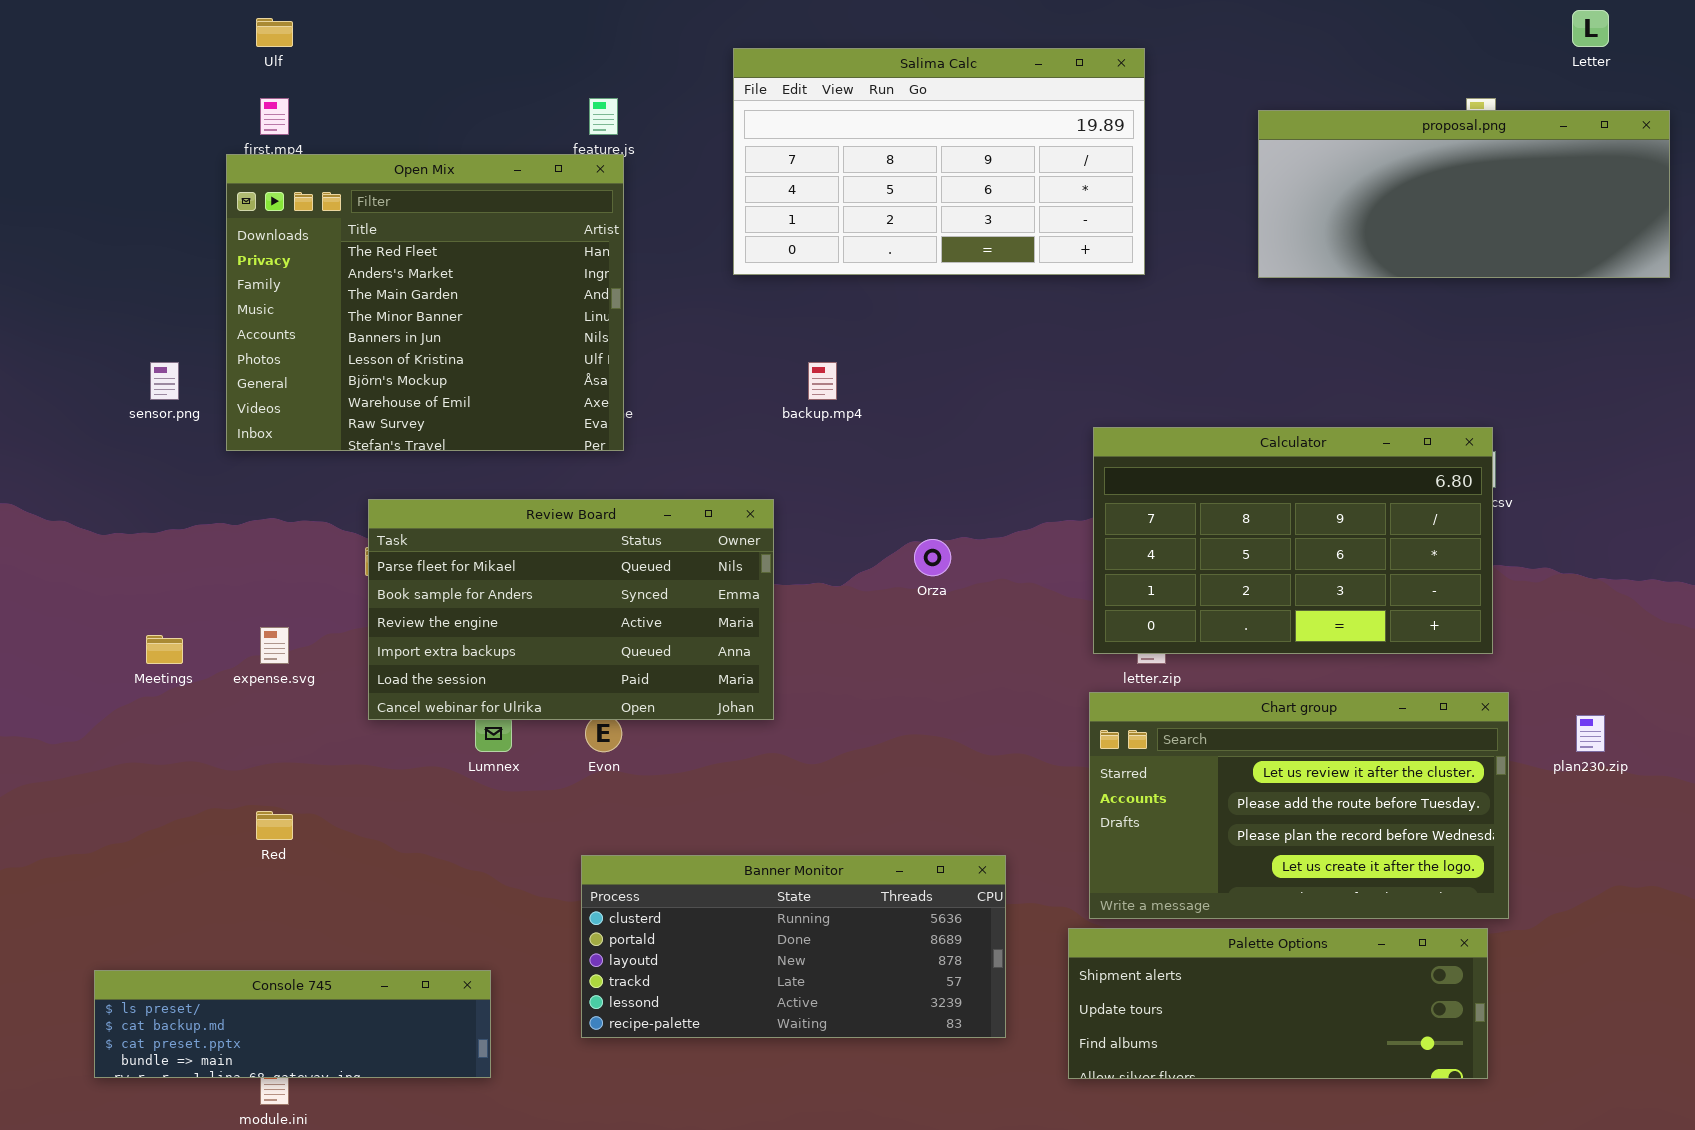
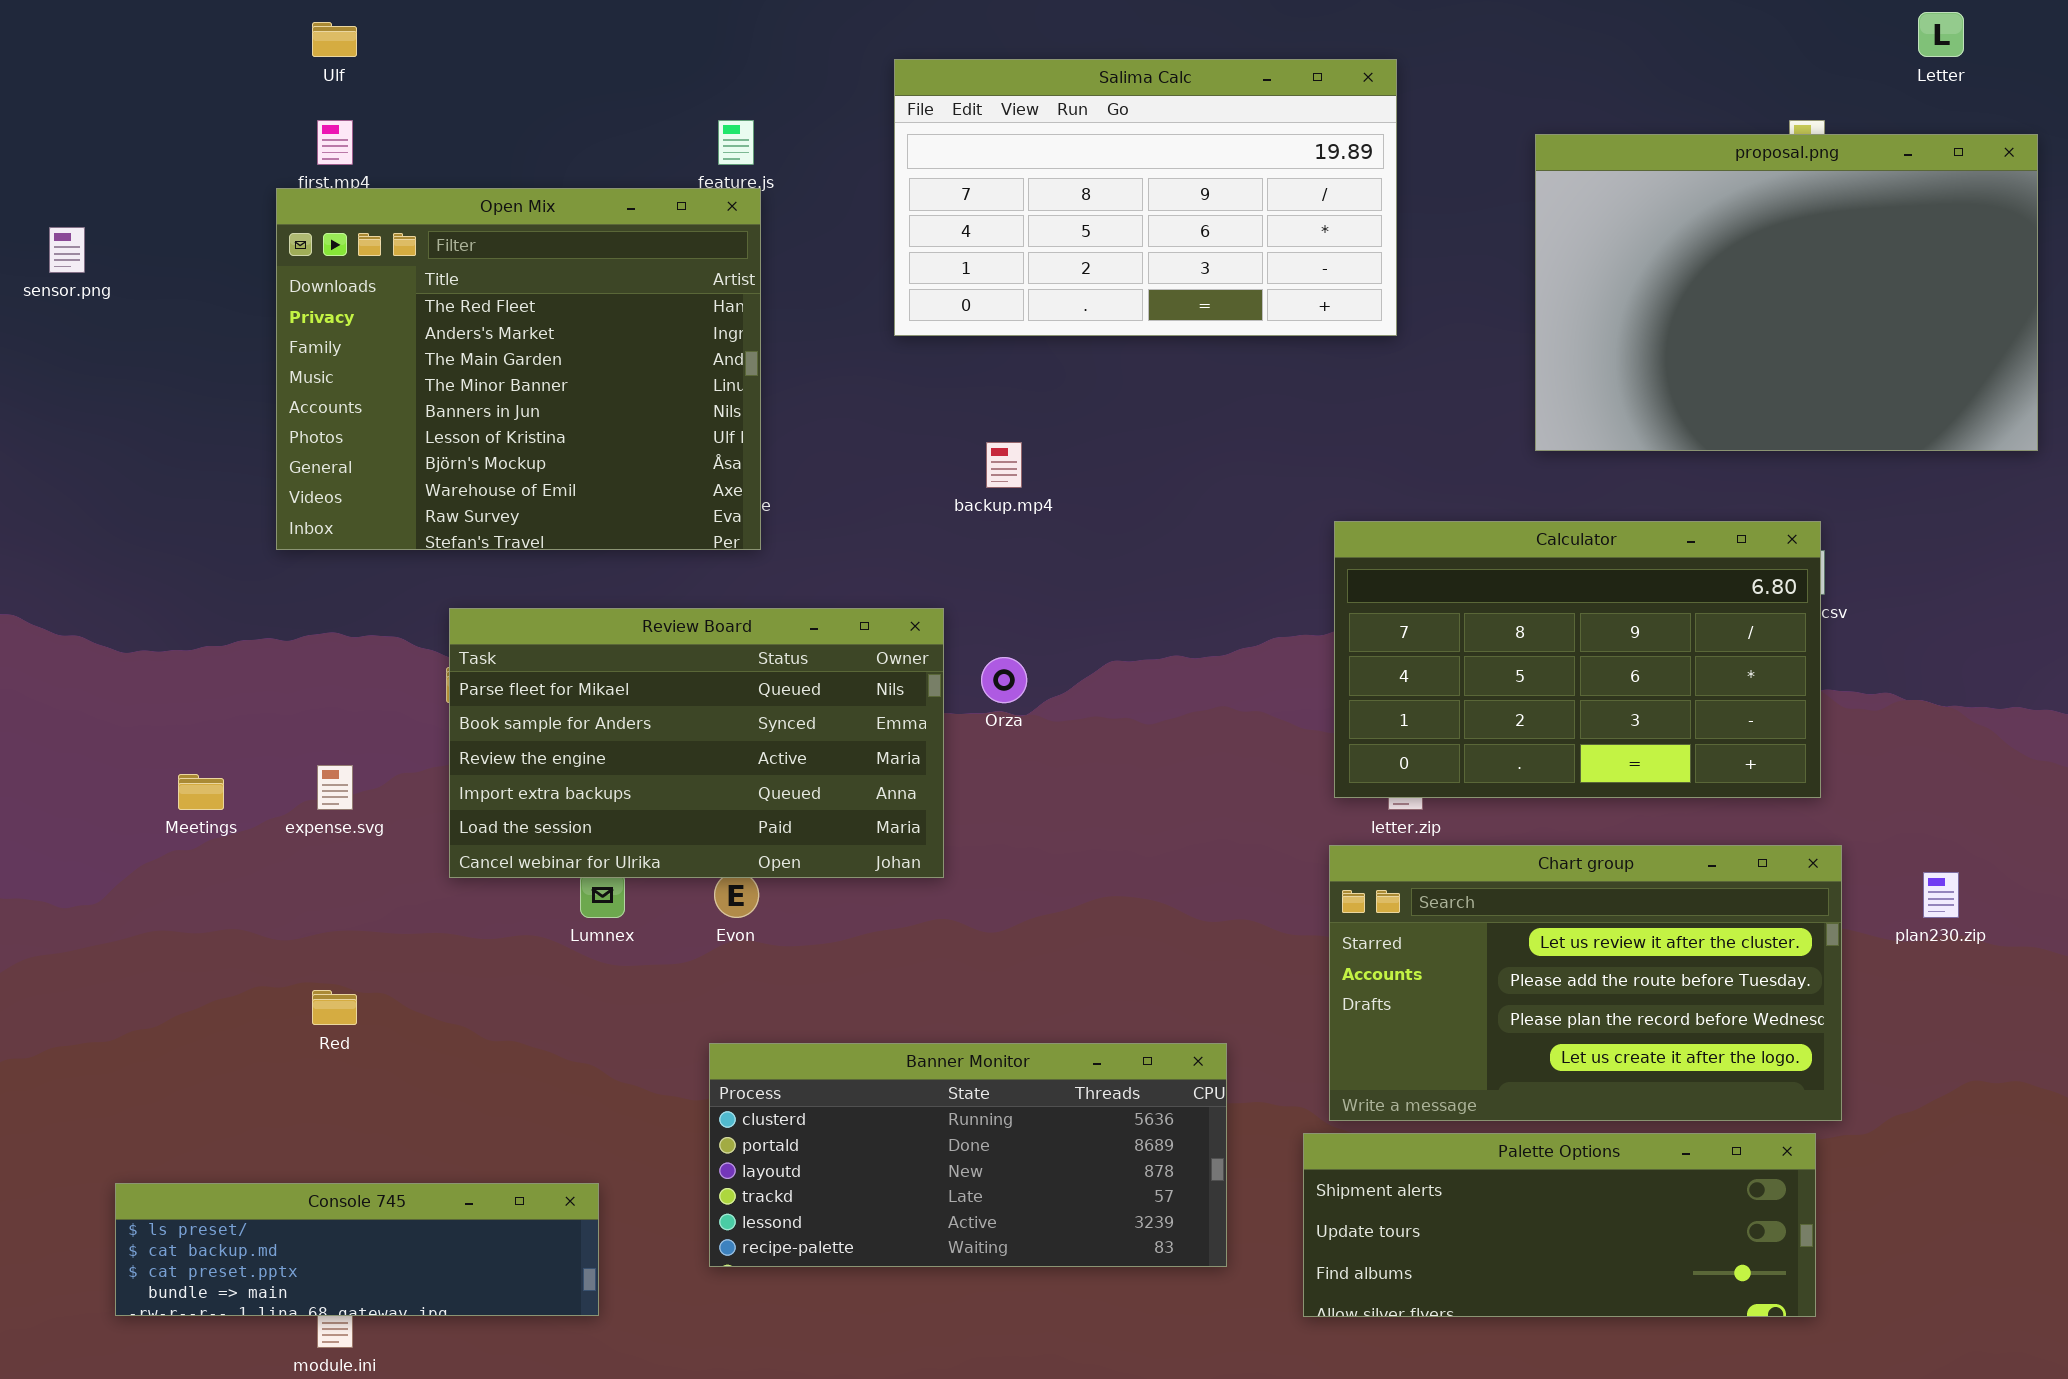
proposal.png: [1258,110,1670,278] -> [1535,134,2038,451], resized
sensor.png: [150,362,179,400] -> [49,227,85,273], moved
Orza: [914,539,951,576] -> [981,657,1027,703], moved

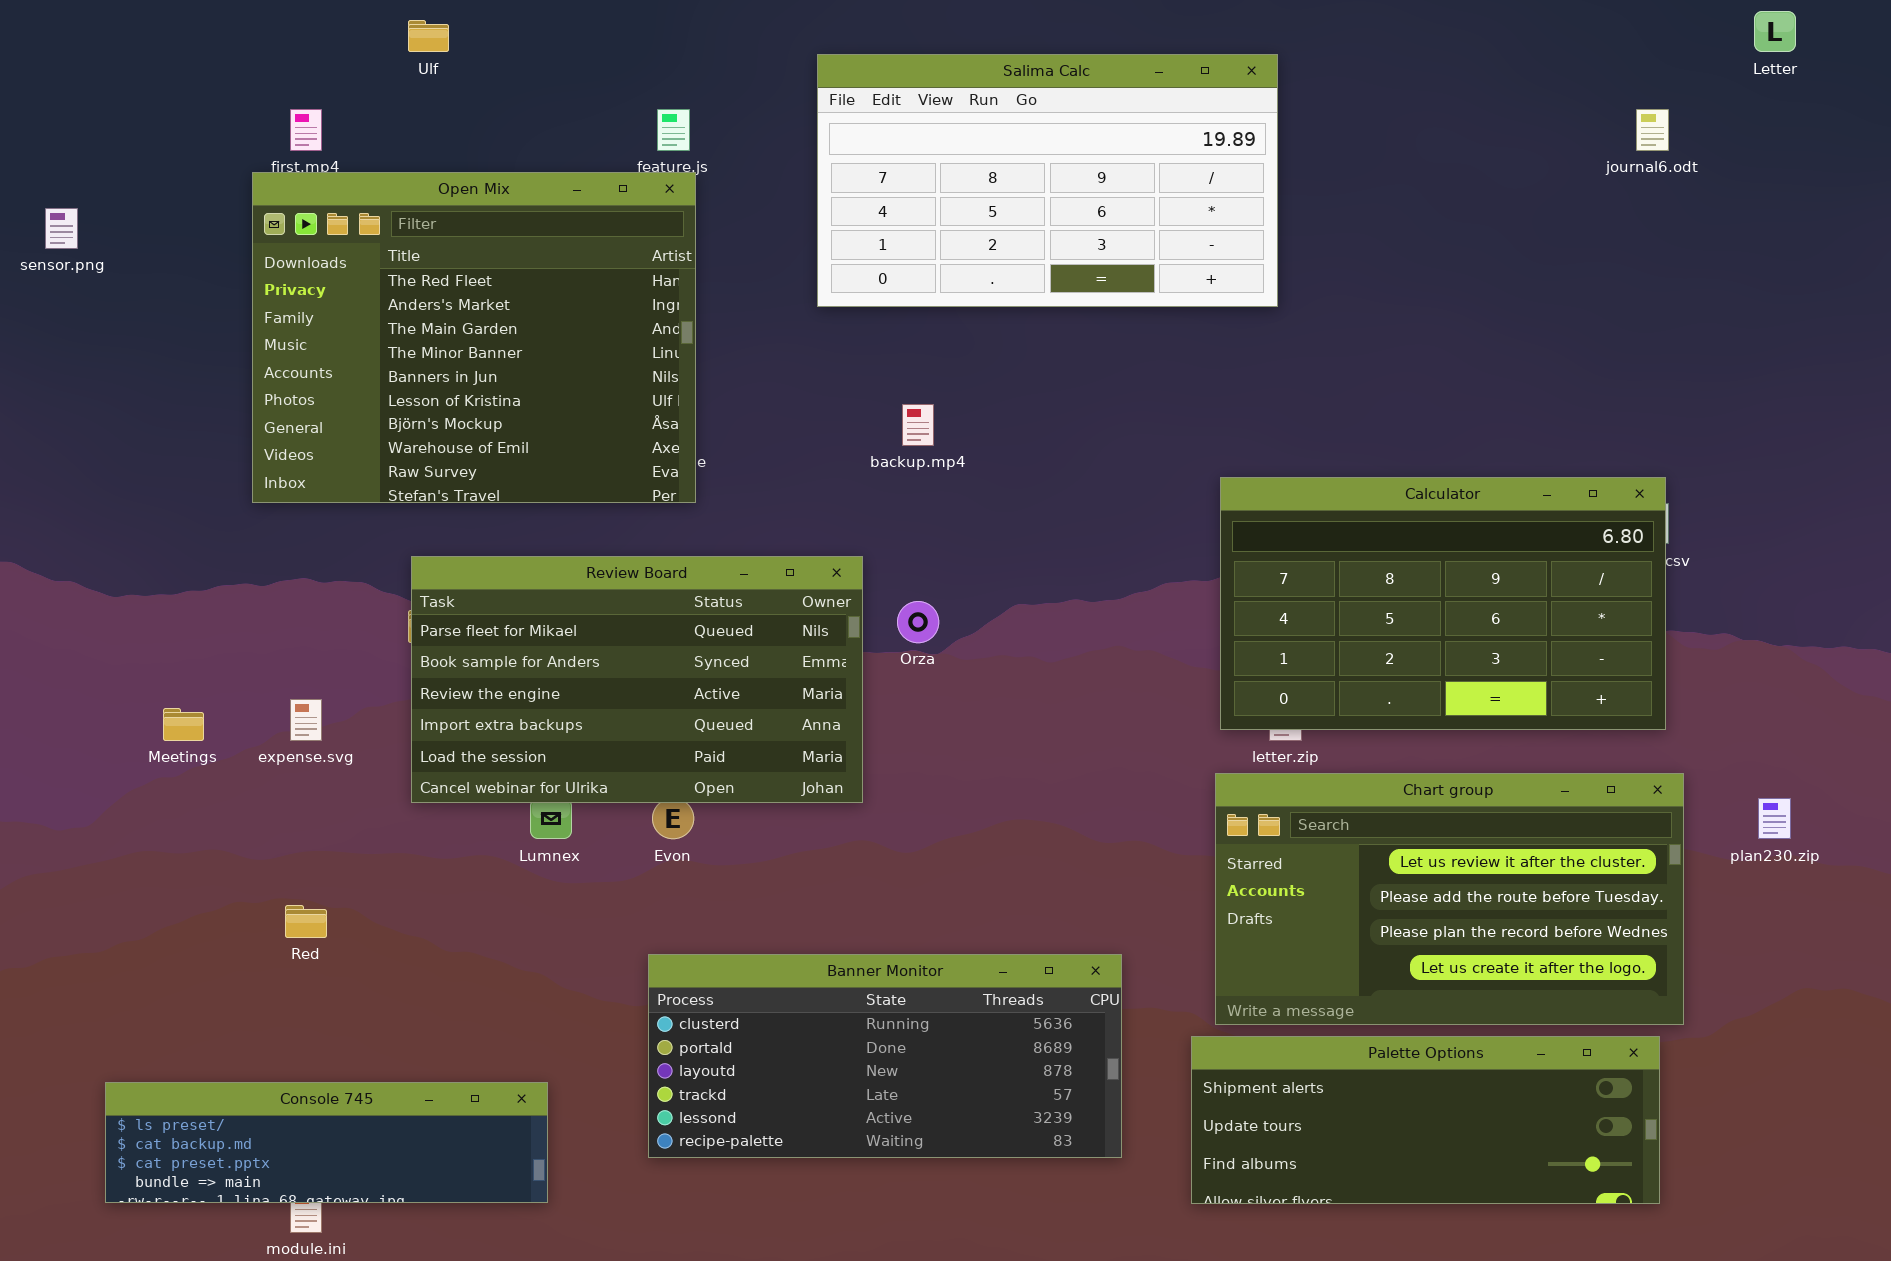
Ulf: [312,22,357,57] -> [408,20,449,52], moved
proposal.png: [1535,134,2038,451] -> none, closed

